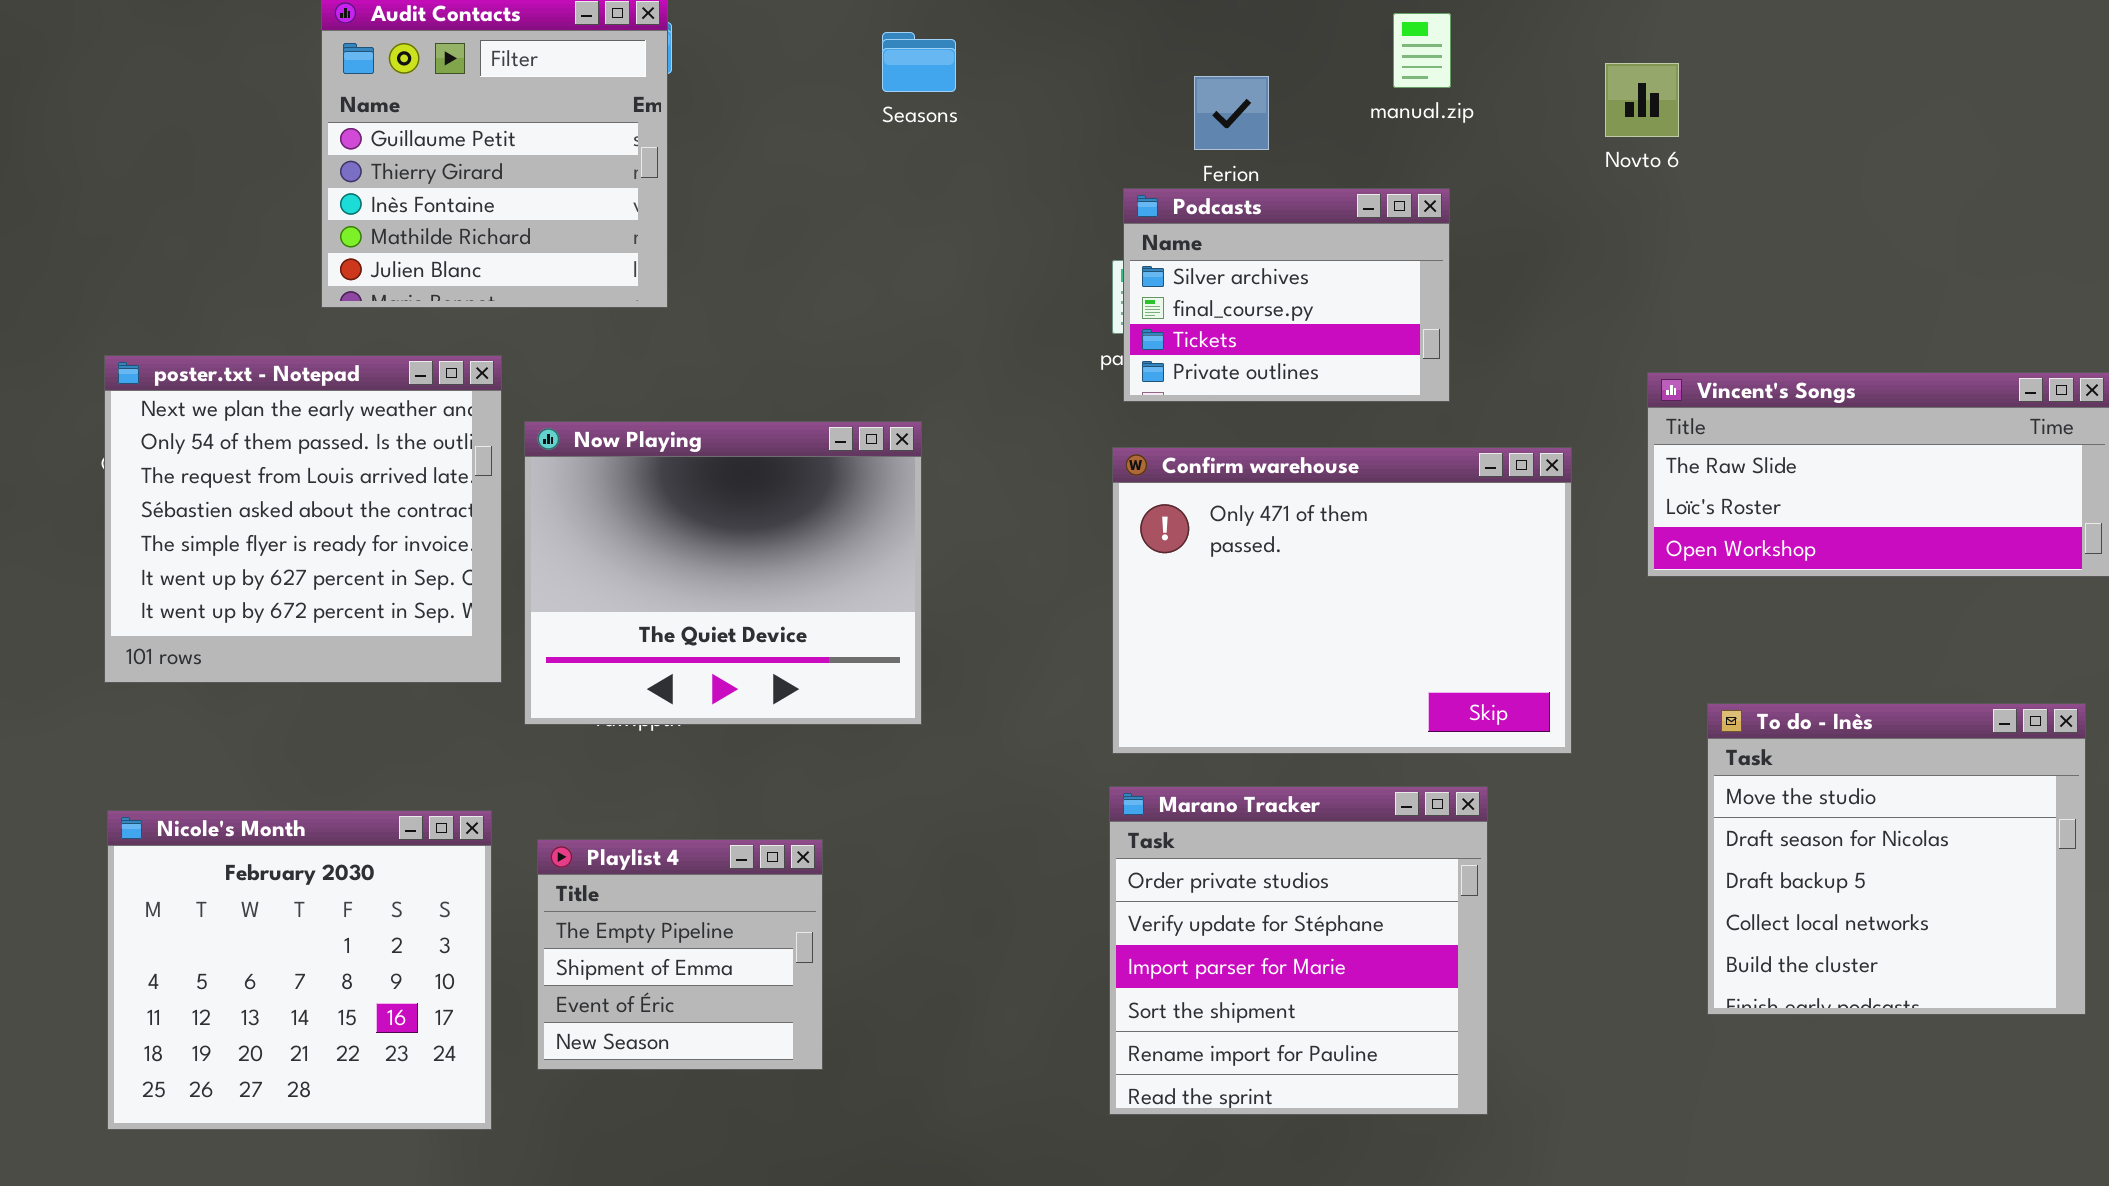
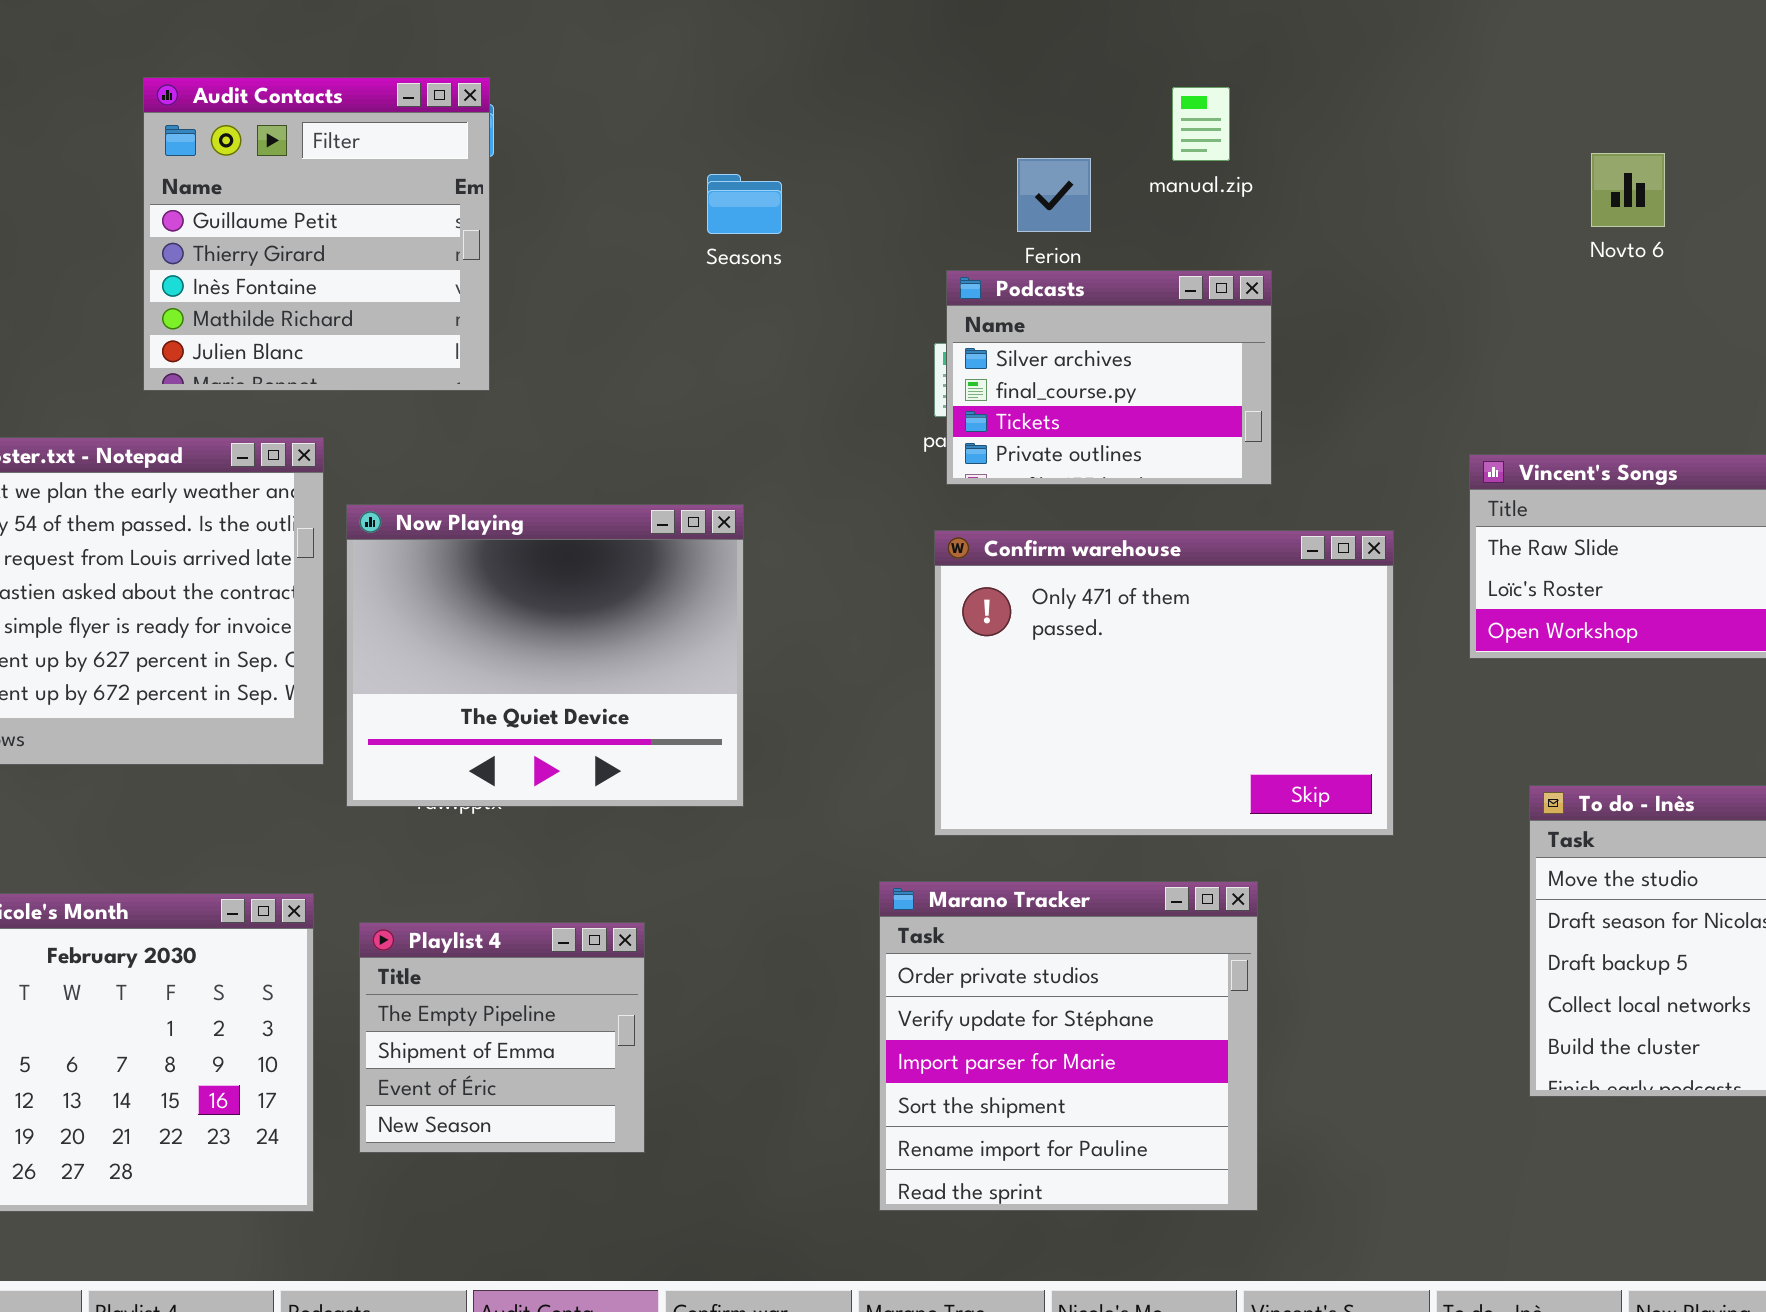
manual.zip: [1393,13,1451,88] -> [1172,87,1230,161], moved
Seasons: [882,32,956,92] -> [707,174,782,234], moved
Novto 6: [1605,63,1679,137] -> [1591,153,1665,227], moved
Marano Tracker: [1109,786,1488,1115] -> [879,881,1258,1211], moved

